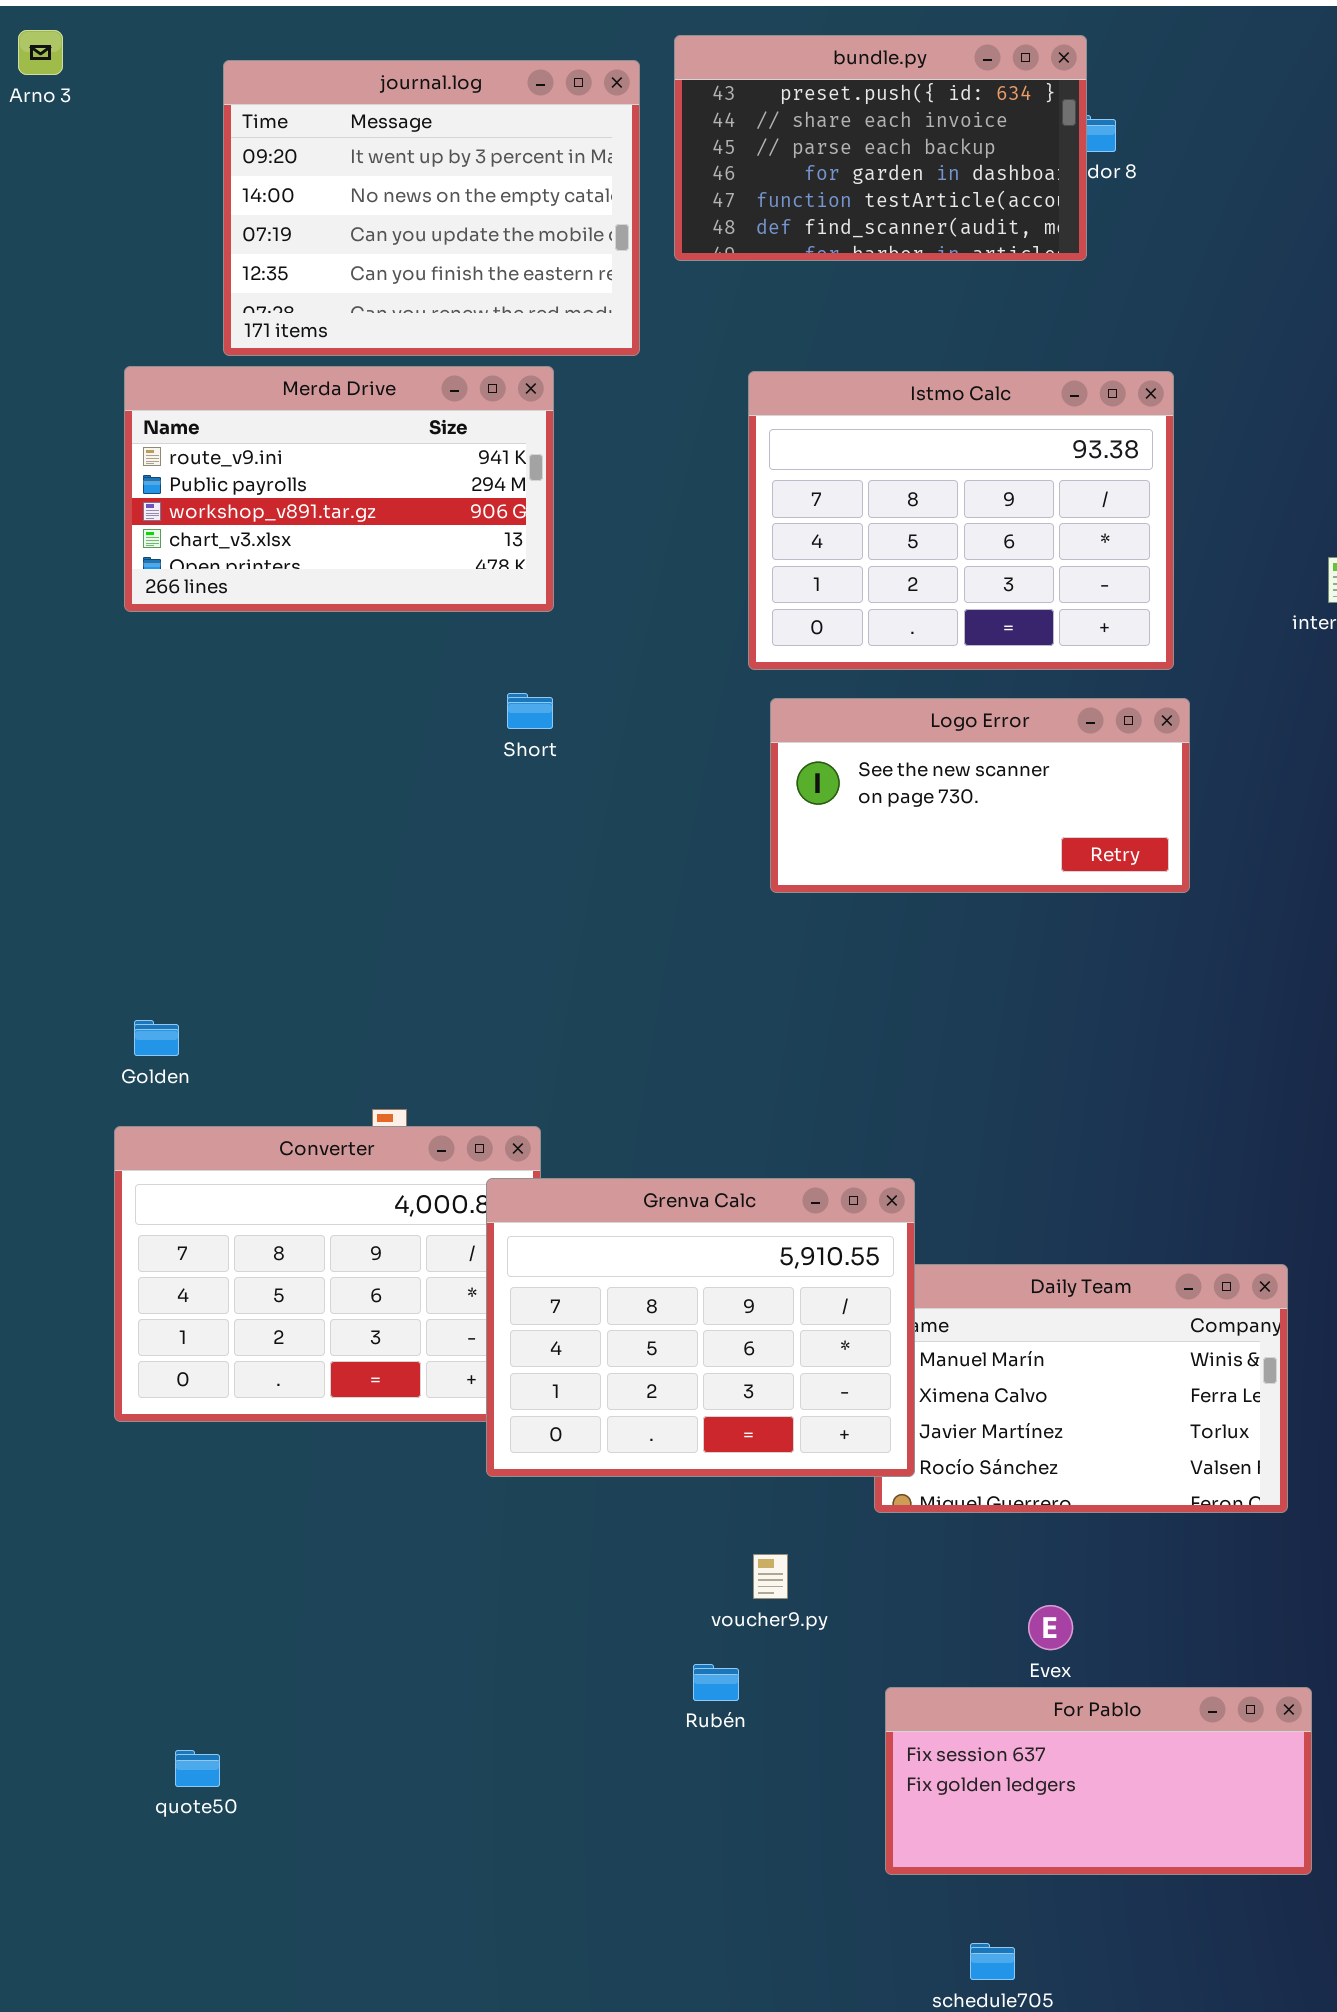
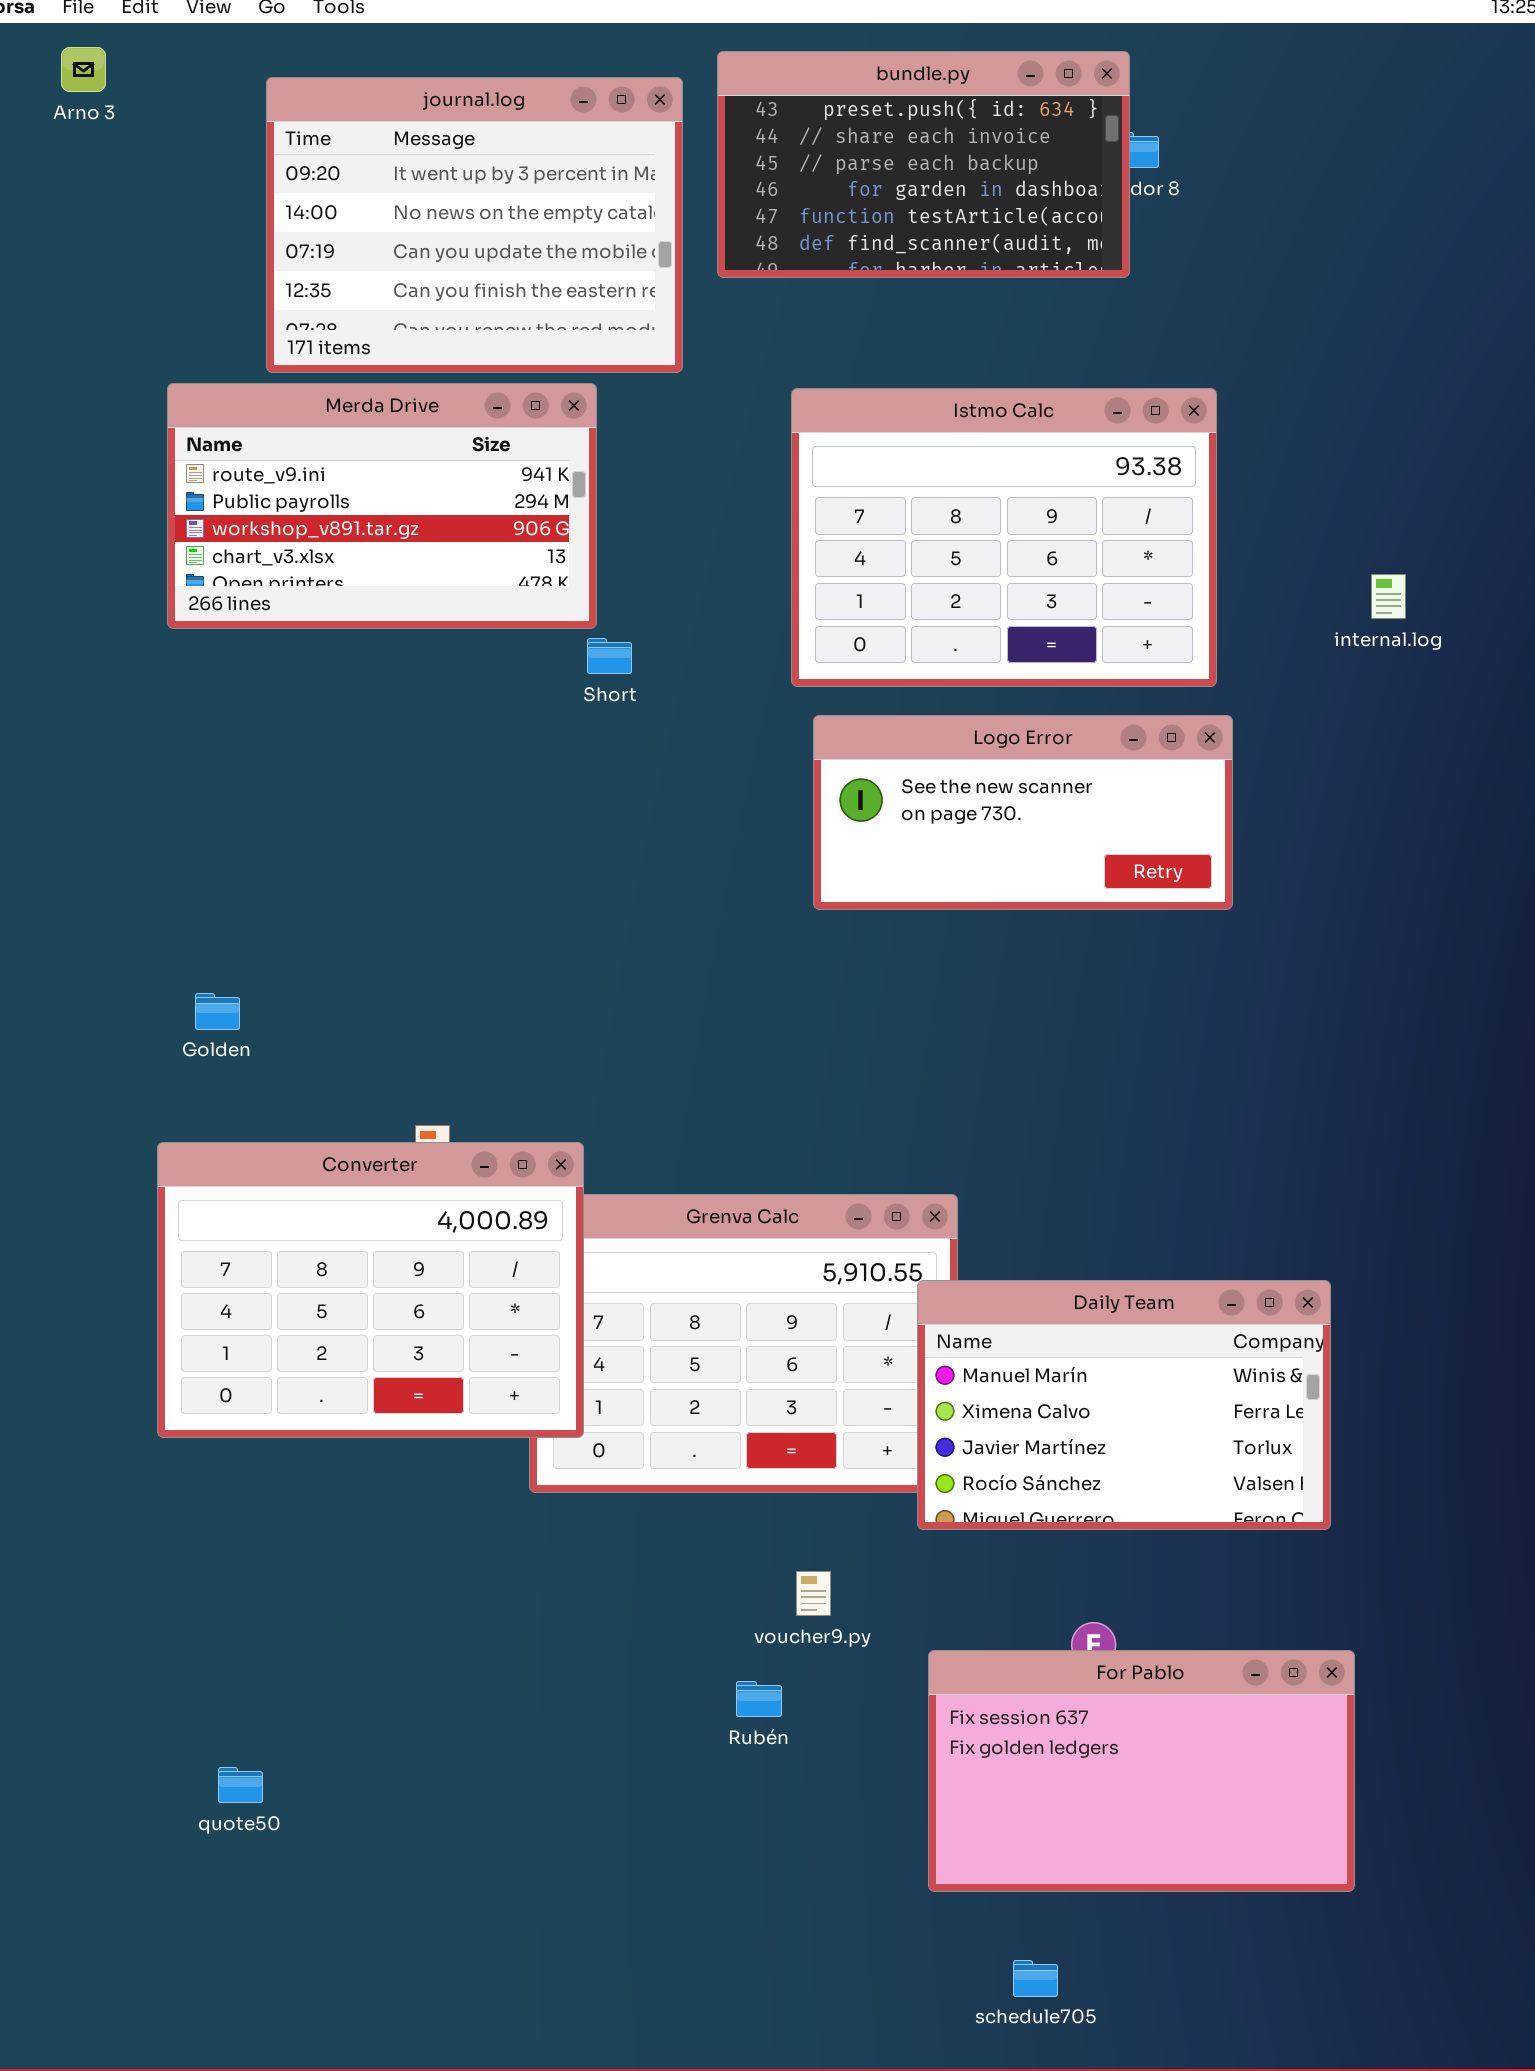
Short: [507,693,553,729] -> [587,638,632,674], moved
Golden: [134,1020,179,1056] -> [195,993,240,1030], moved
Converter: [114,1126,541,1422] -> [157,1142,584,1438], raised
Daily Team: [874,1264,1288,1513] -> [917,1280,1331,1530], raised
For Pablo: [885,1687,1312,1875] -> [928,1650,1355,1892], resized

